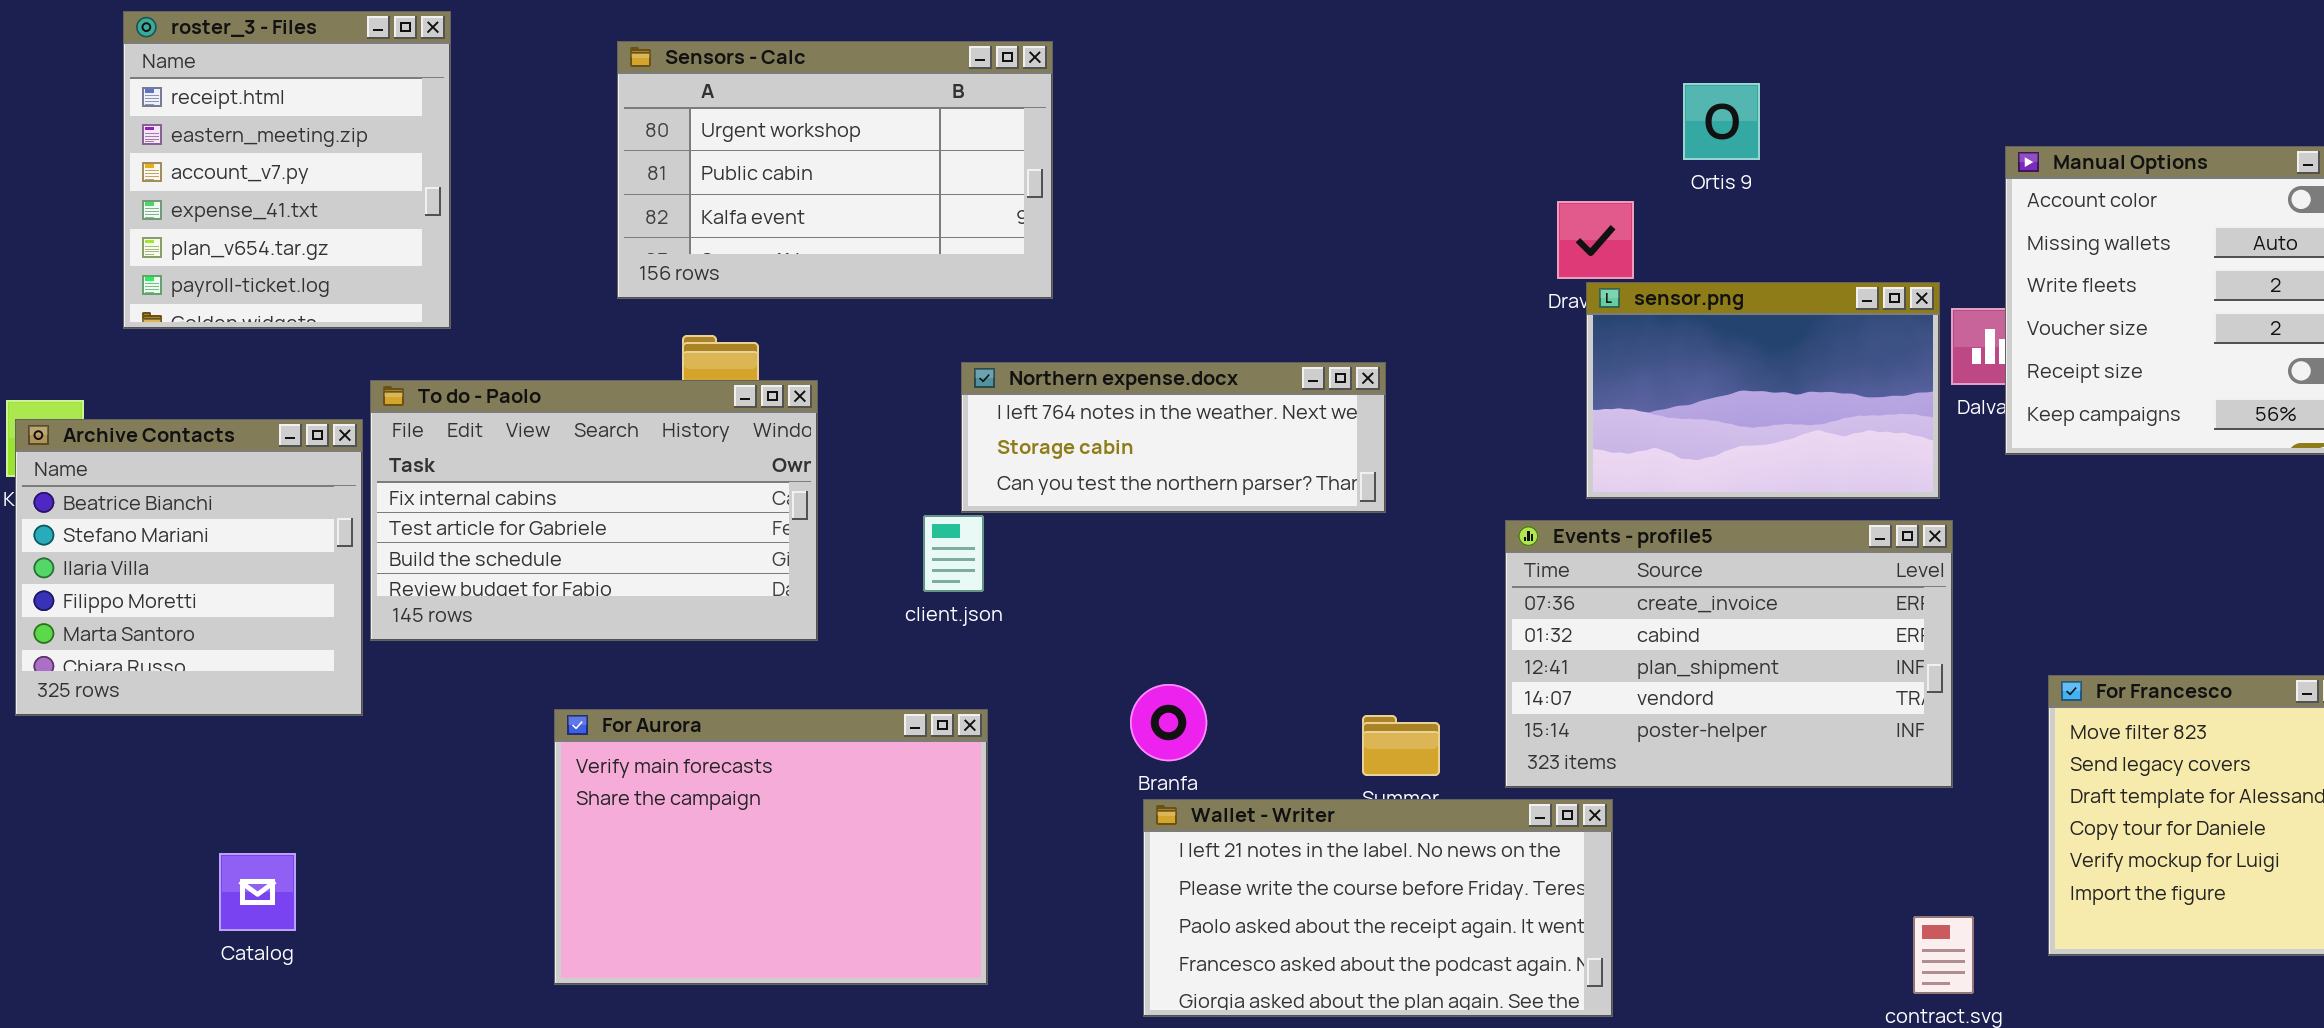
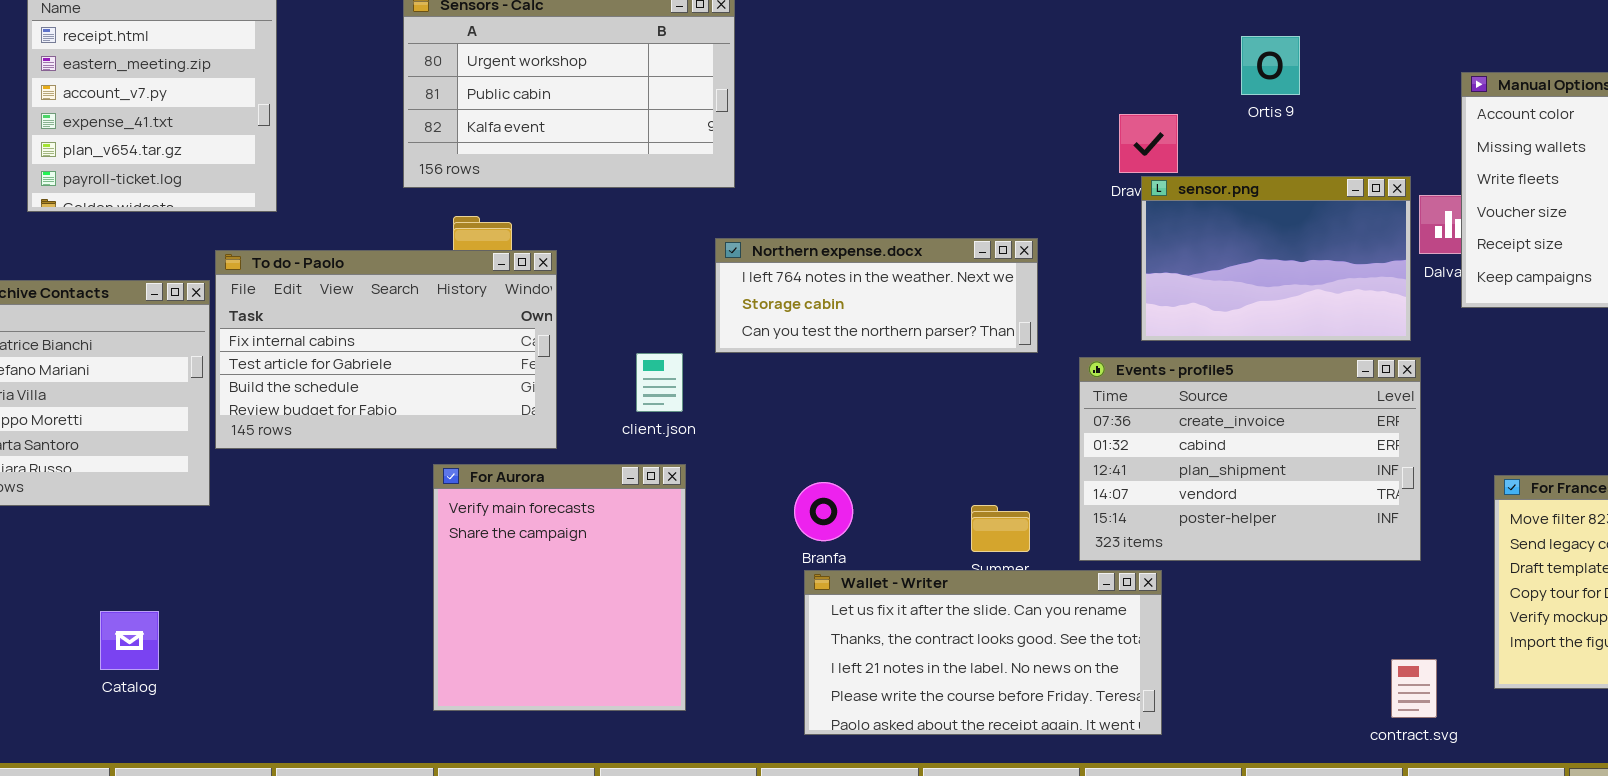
Ortis 9: [1683,83,1760,160] -> [1241,36,1300,95], moved
Northern expense.docx: [961,362,1386,513] -> [715,238,1038,353], moved
For Aurora: [554,709,988,985] -> [433,464,686,711], resized
Wallet - Writer: [1143,799,1613,1017] -> [804,570,1162,735], scrolled up 2 rows

